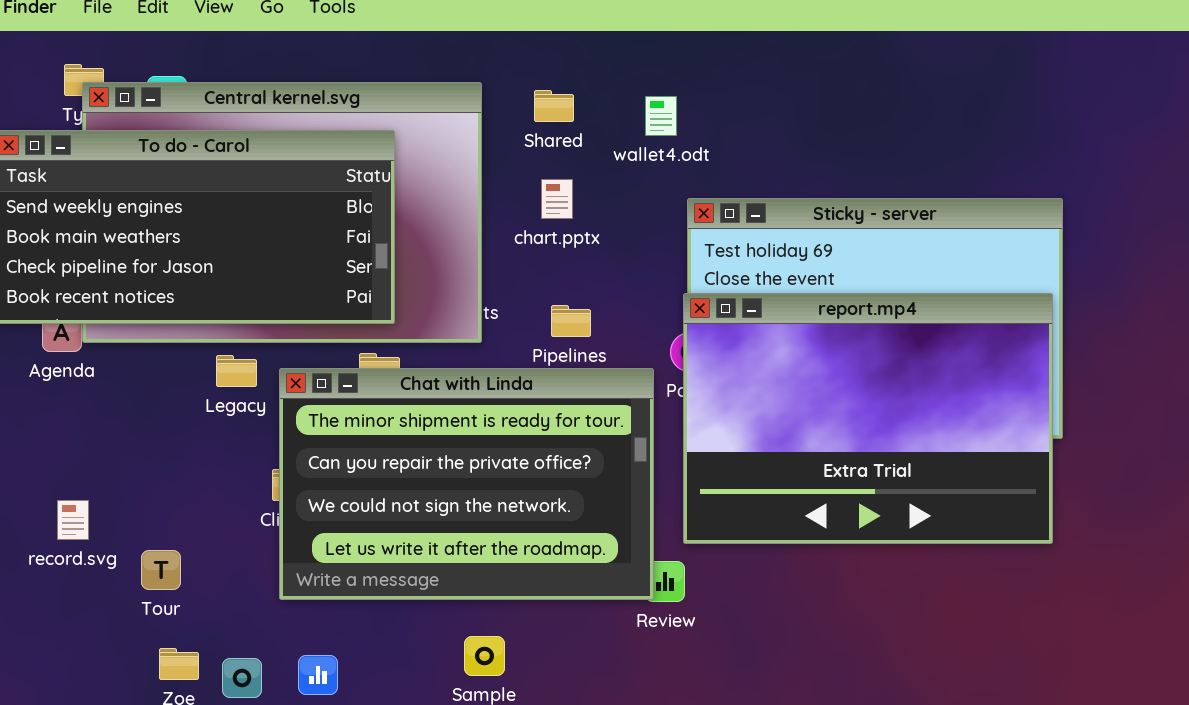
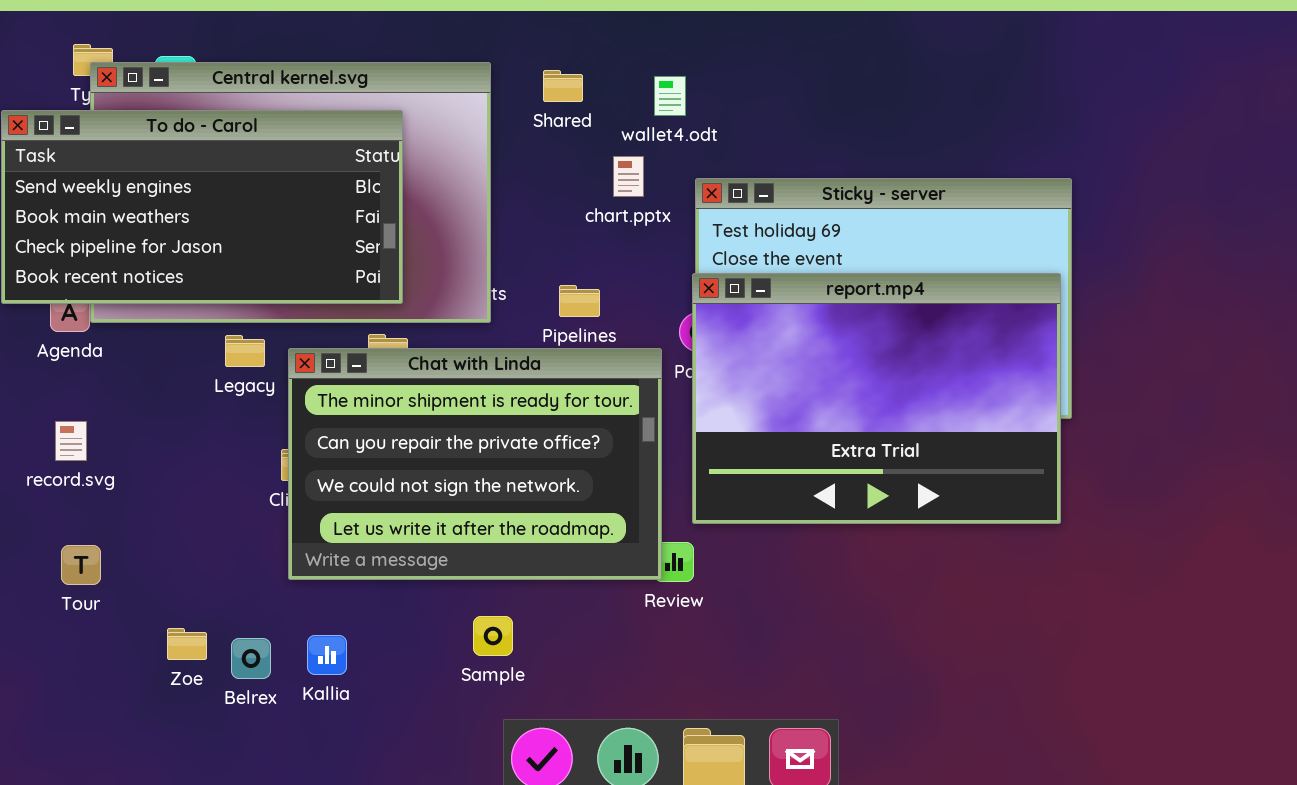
chart.pptx: [541,179,573,219] -> [613,156,644,197], moved
record.svg: [57,500,89,540] -> [55,421,87,461], moved
Tour: [141,550,181,590] -> [61,545,101,585], moved

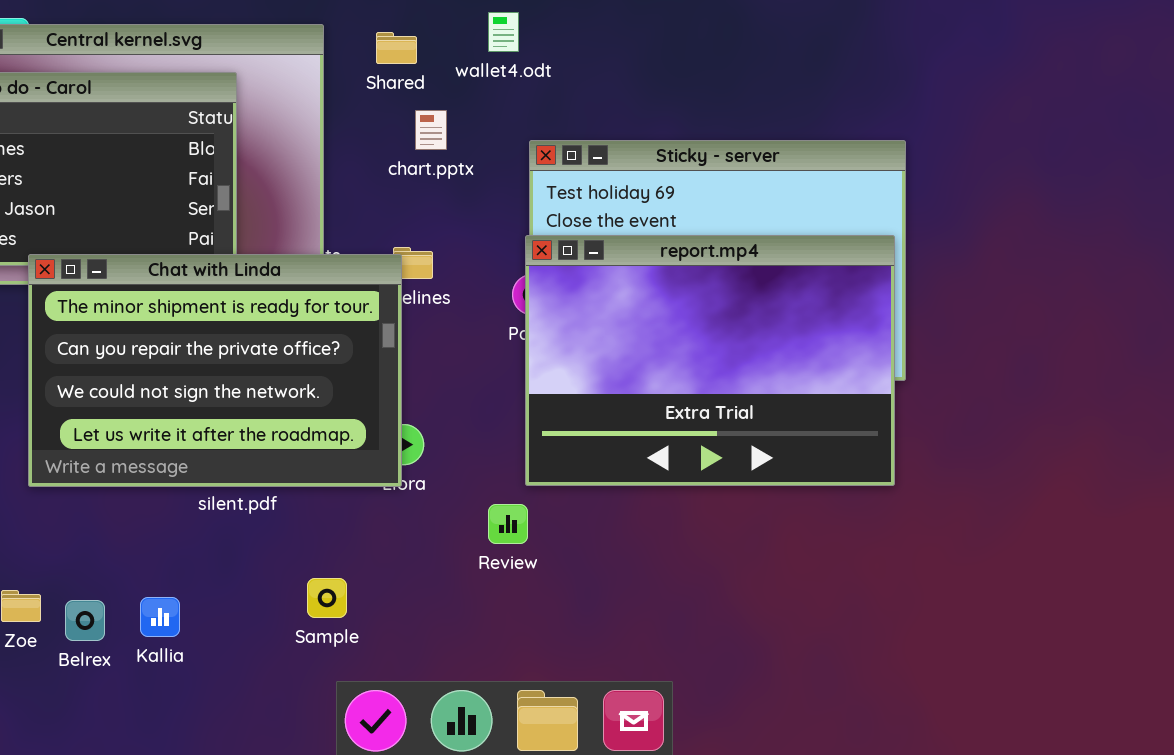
wallet4.odt: [654,76,686,116] -> [488,12,519,52], moved
chart.pptx: [613,156,644,197] -> [415,110,447,150], moved
Chat with Linda: [288,348,662,580] -> [28,254,402,487], moved

